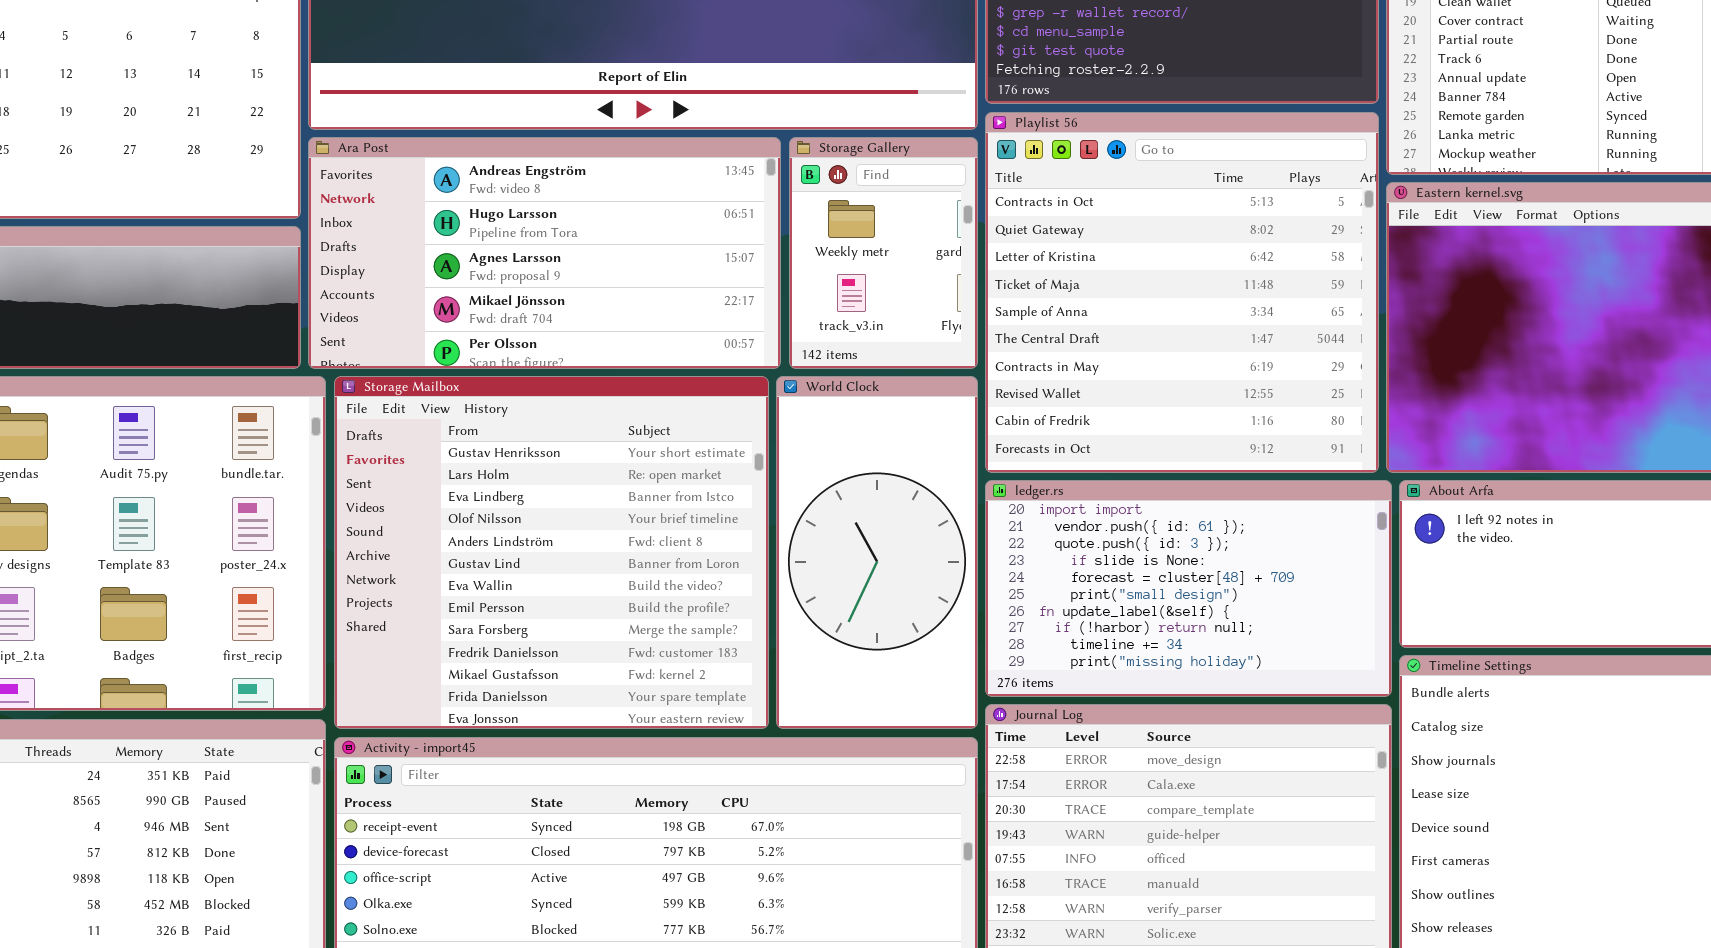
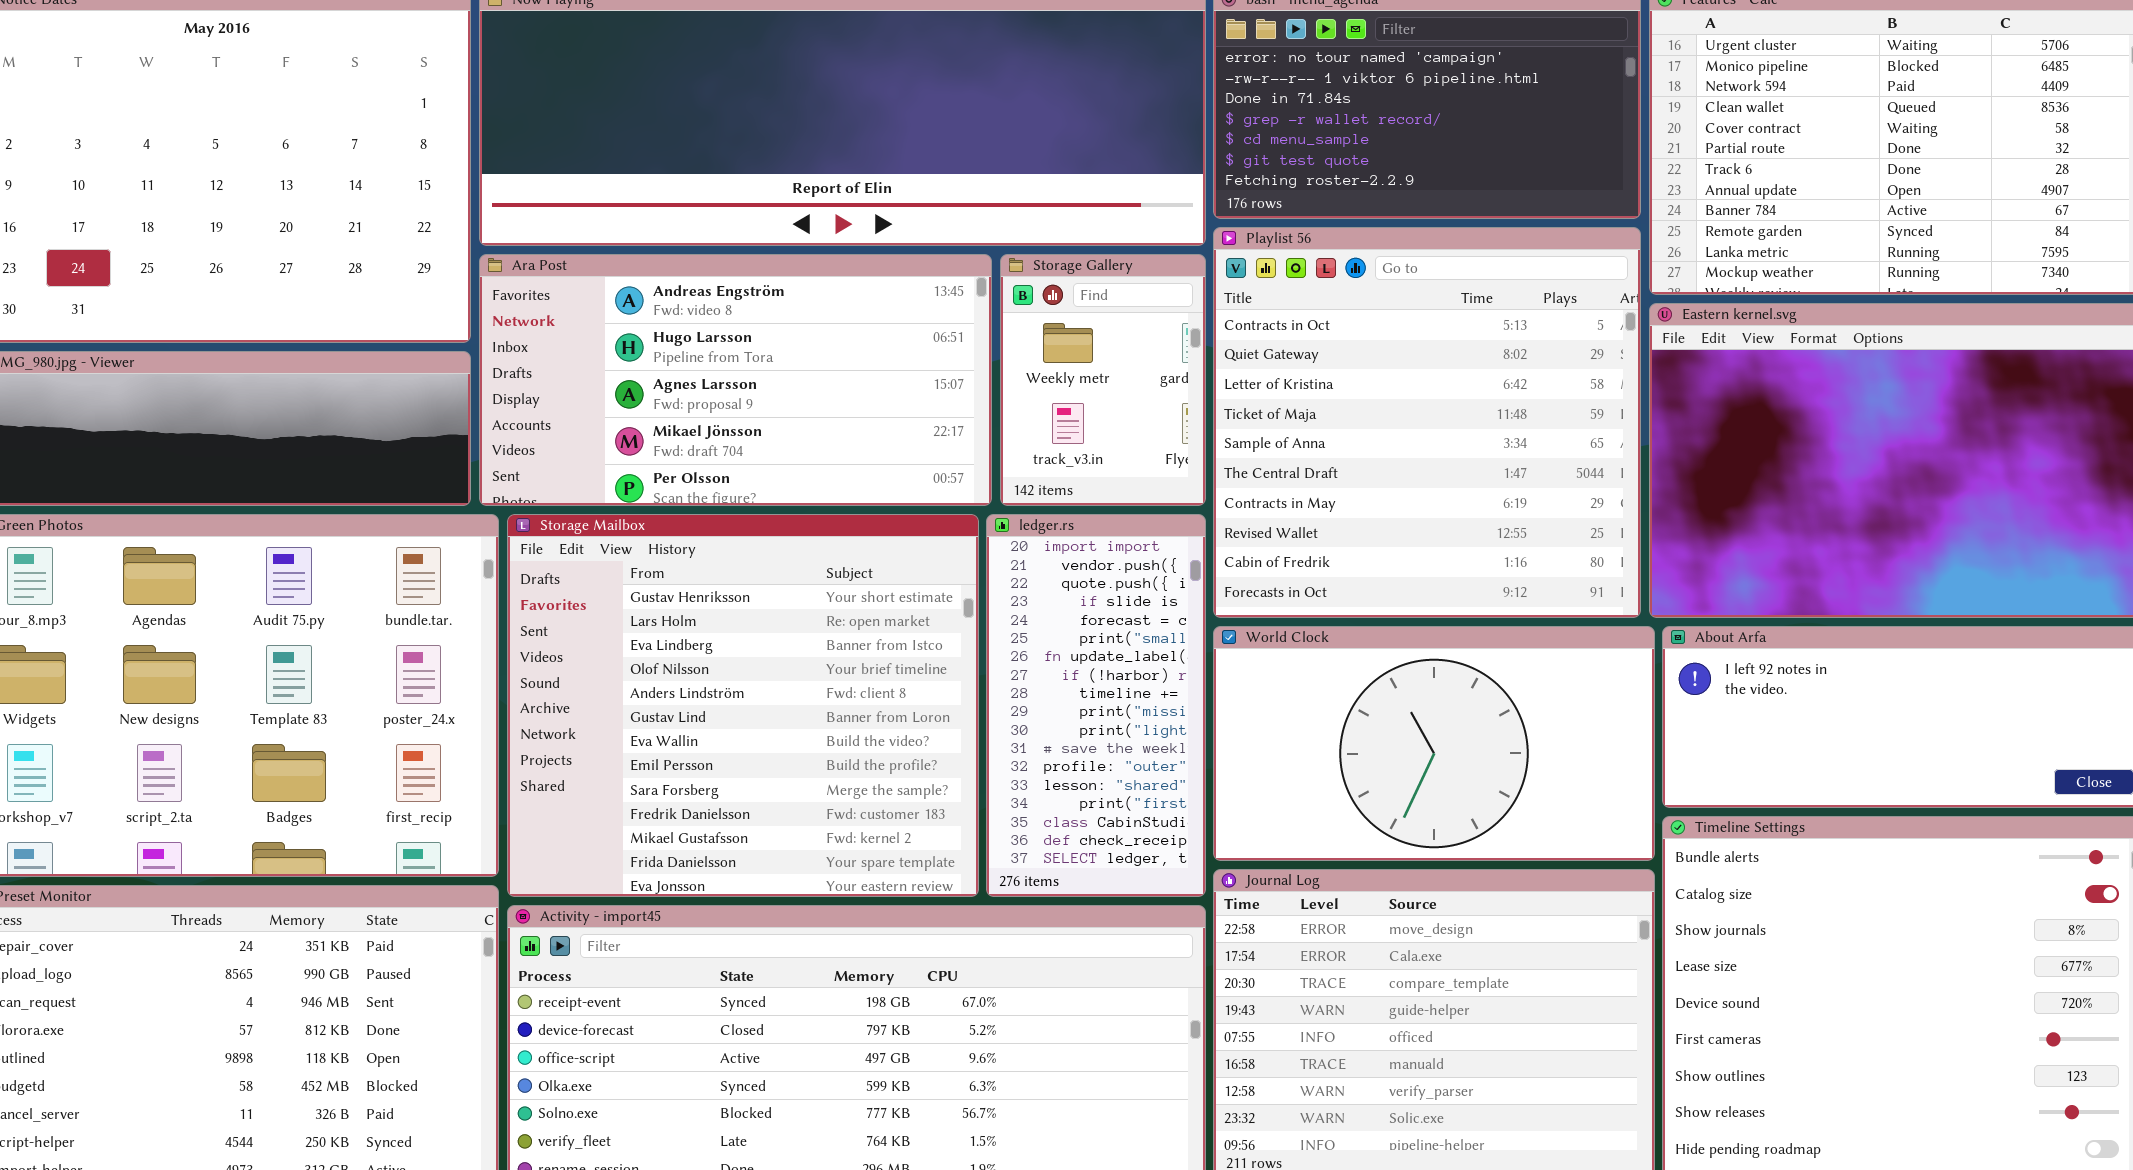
World Clock: [776,376,978,729] -> [1213,626,1655,861], moved, resized
ledger.rs: [985,480,1392,697] -> [986,514,1206,897], moved, resized

